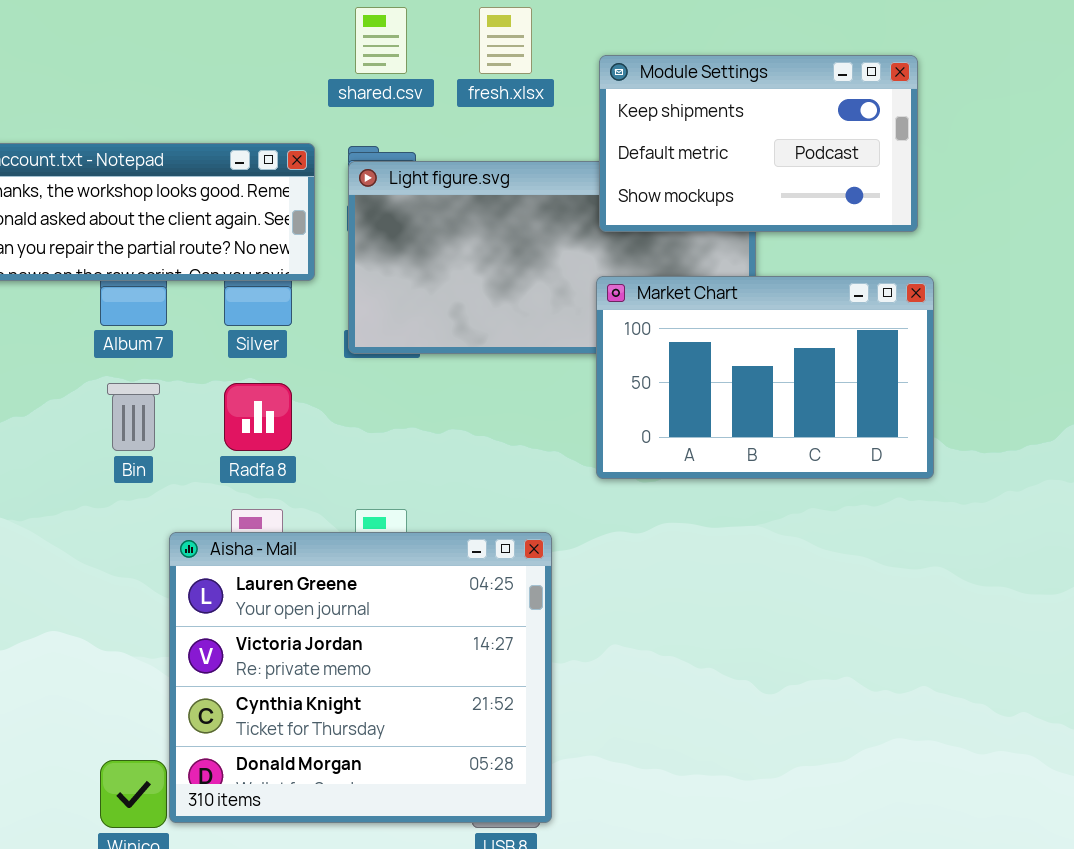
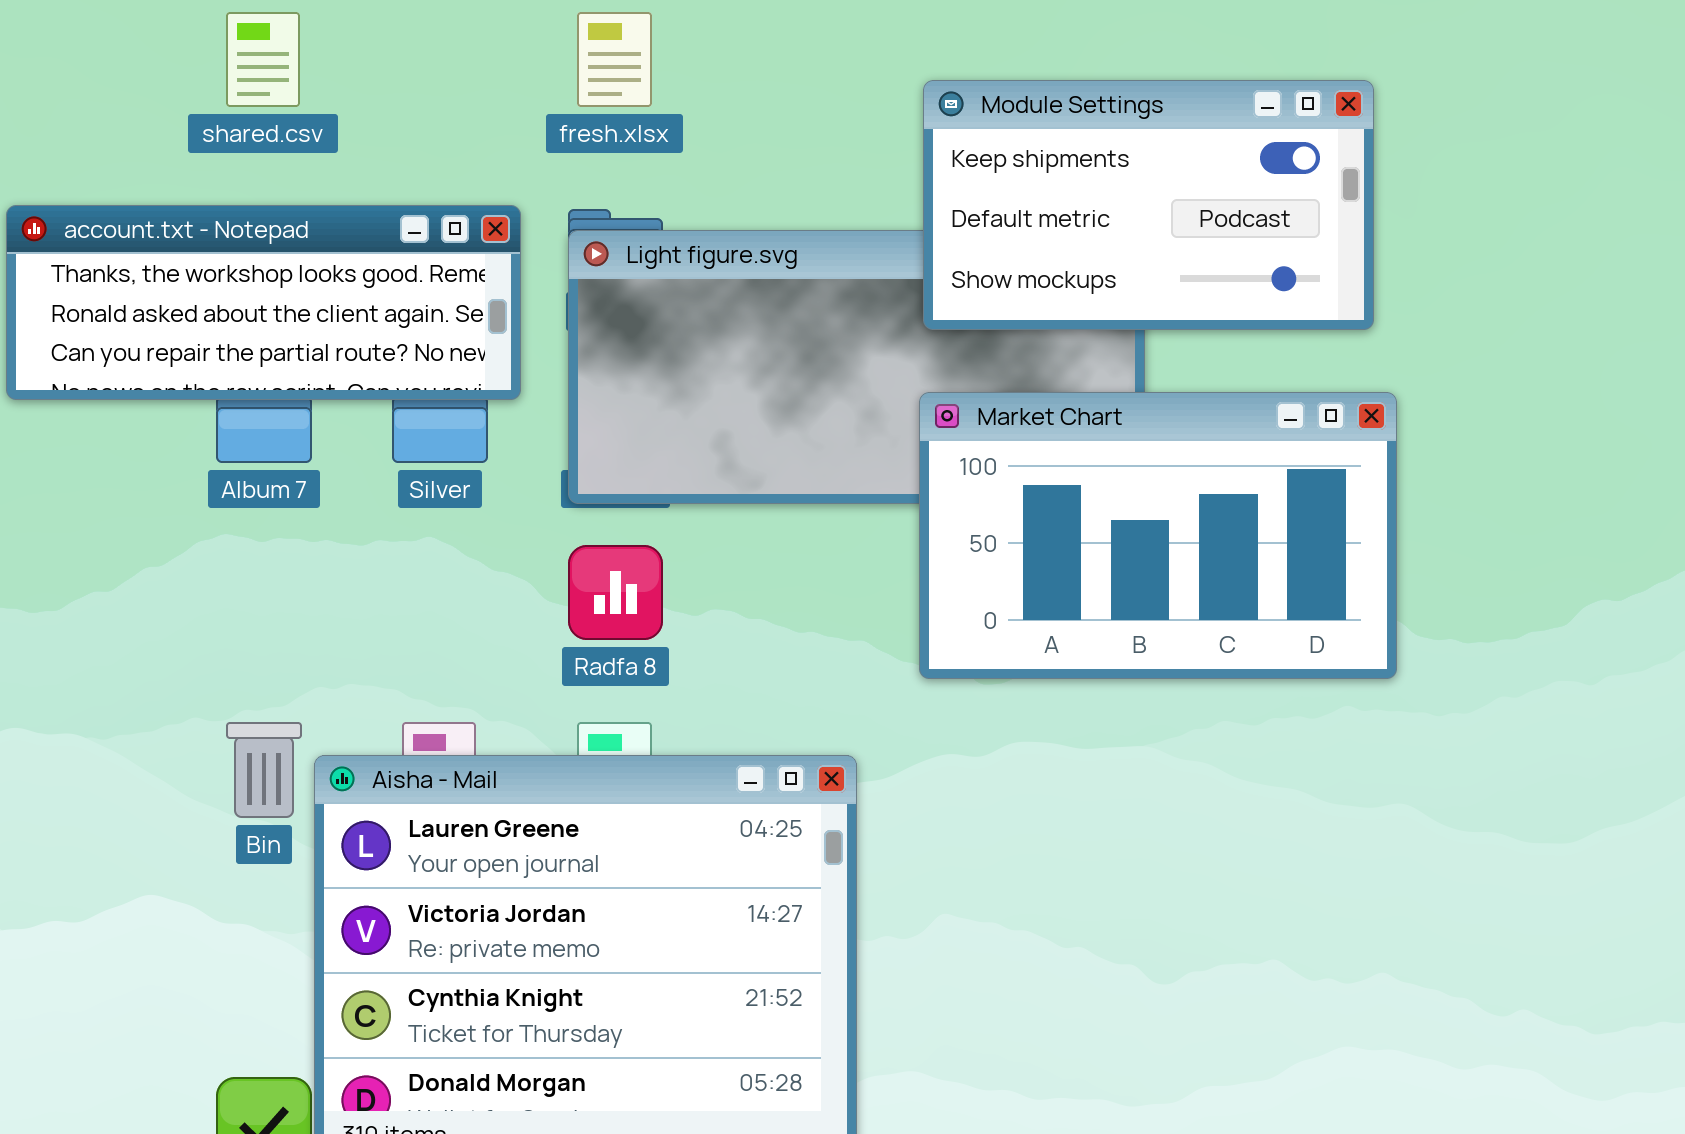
shared.csv: [355,7,407,74] -> [226,12,300,107], moved
fresh.xlsx: [479,7,532,74] -> [577,12,652,107], moved
Bin: [107,383,160,451] -> [226,722,302,818], moved
Radfa 8: [224,383,292,451] -> [568,545,663,640], moved

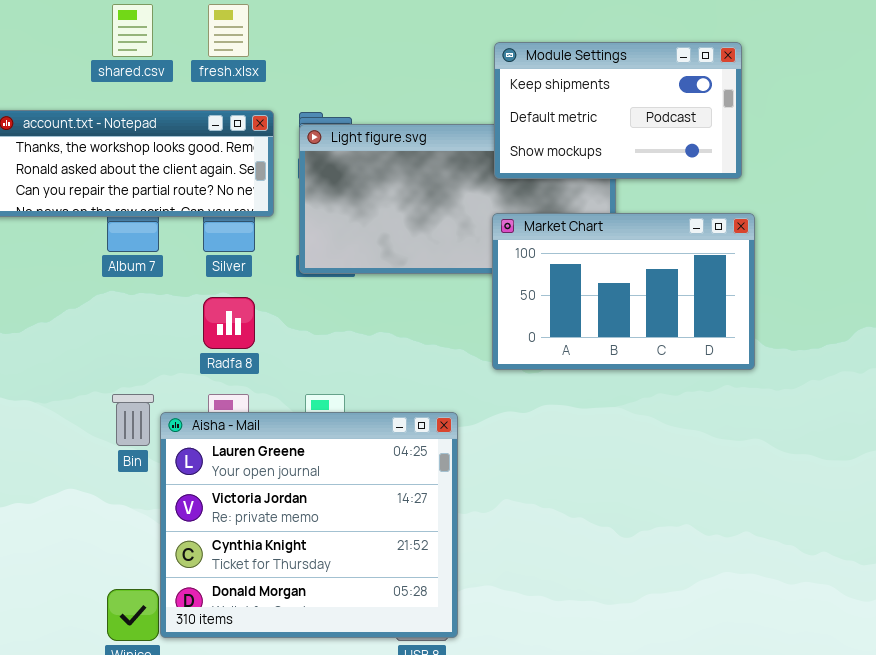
fresh.xlsx: [577,12,652,107] -> [208,4,249,57], moved
Radfa 8: [568,545,663,640] -> [203,297,255,349], moved

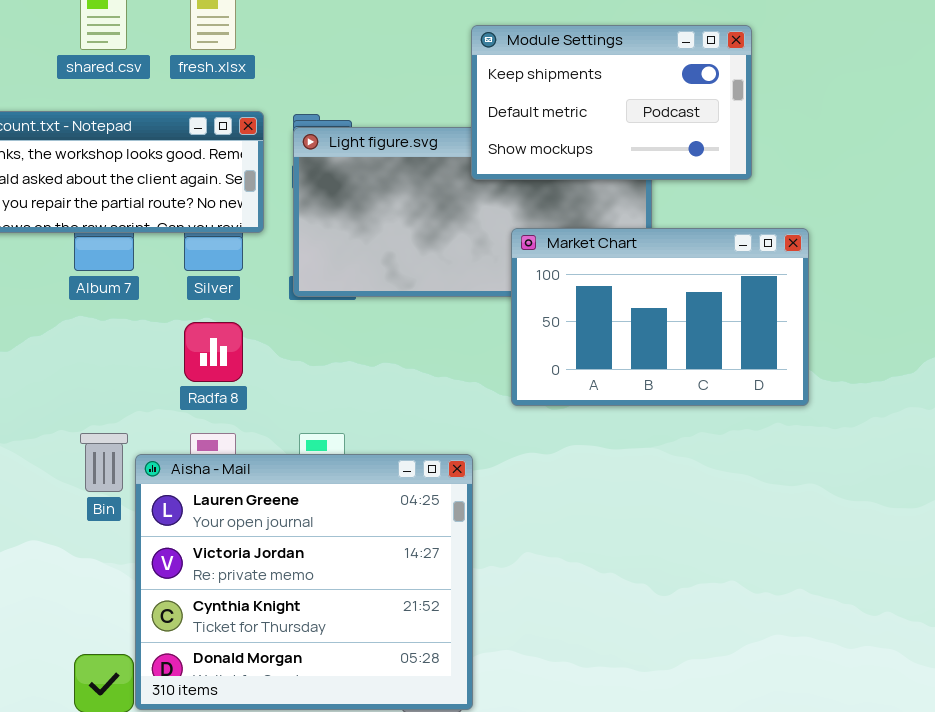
Module Settings: [494,42,742,179] -> [471,25,752,180], moved

